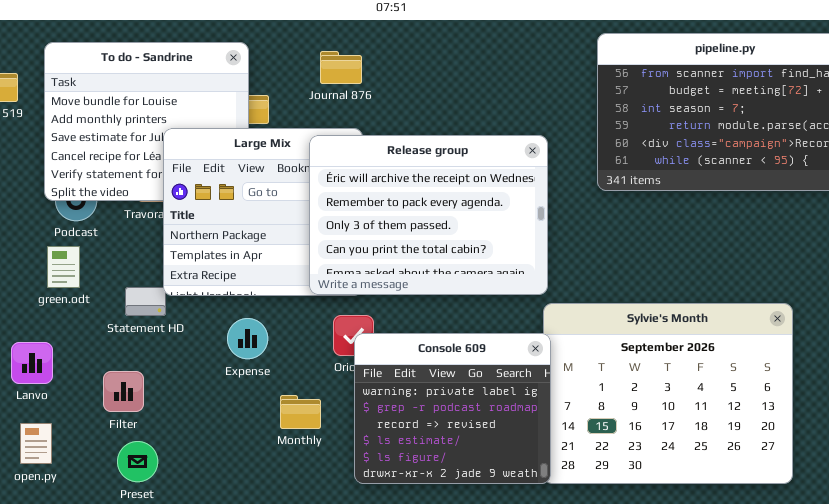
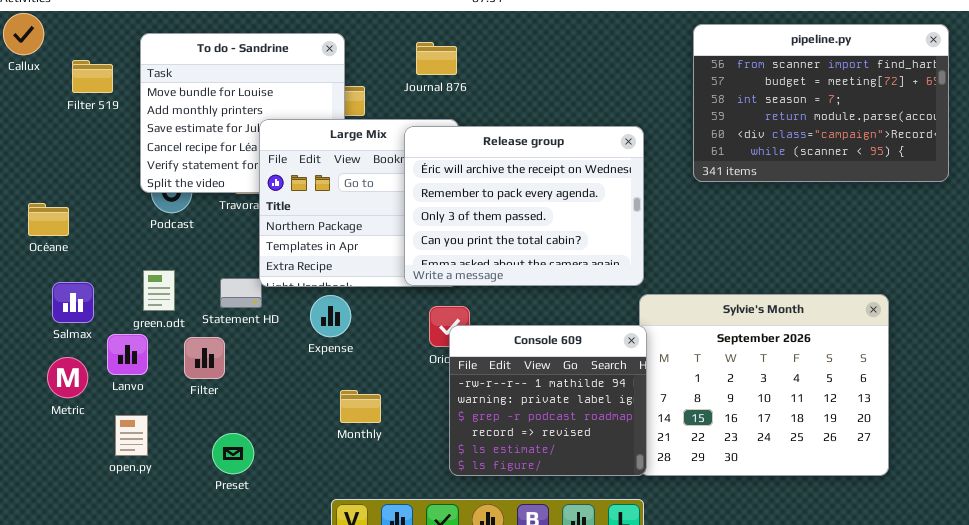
green.odt: [47,246,80,288] -> [143,270,175,311], moved
Expense: [227,318,268,359] -> [310,295,351,337], moved
Console 609: [354,333,551,484] -> [449,325,647,476], scrolled up 1 row
Filter: [103,371,144,412] -> [184,337,225,379], moved
Monthly: [280,395,321,429] -> [340,390,381,423], moved

